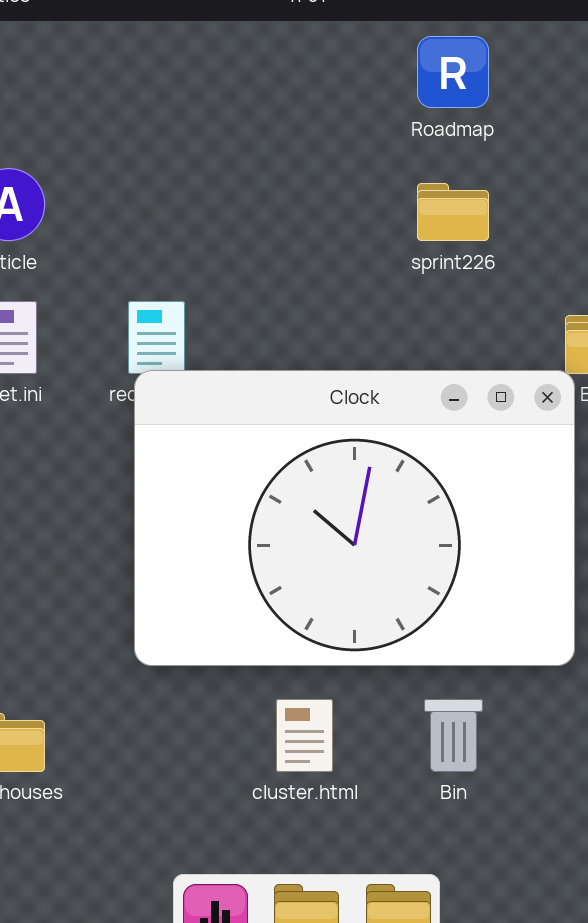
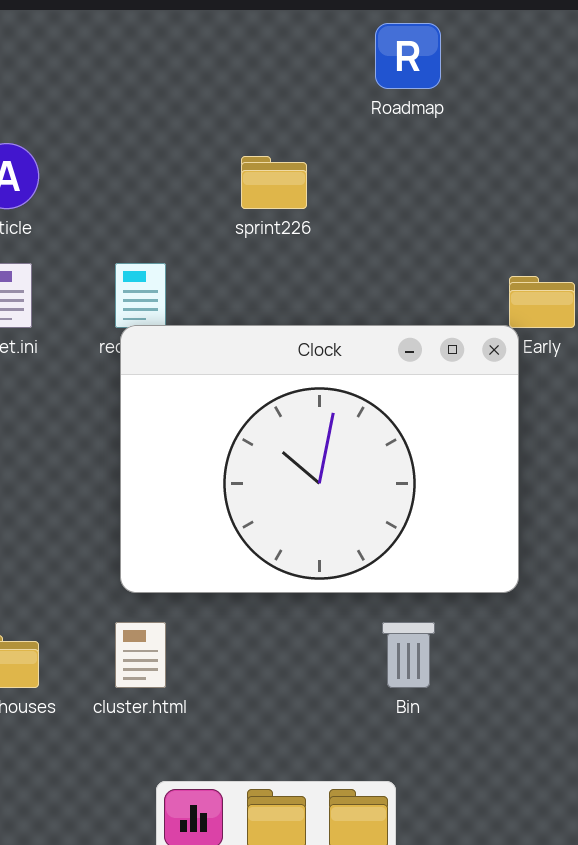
sprint226: [417,183,489,241] -> [241,156,307,209], moved
cluster.html: [276,699,333,772] -> [115,622,166,688], moved

